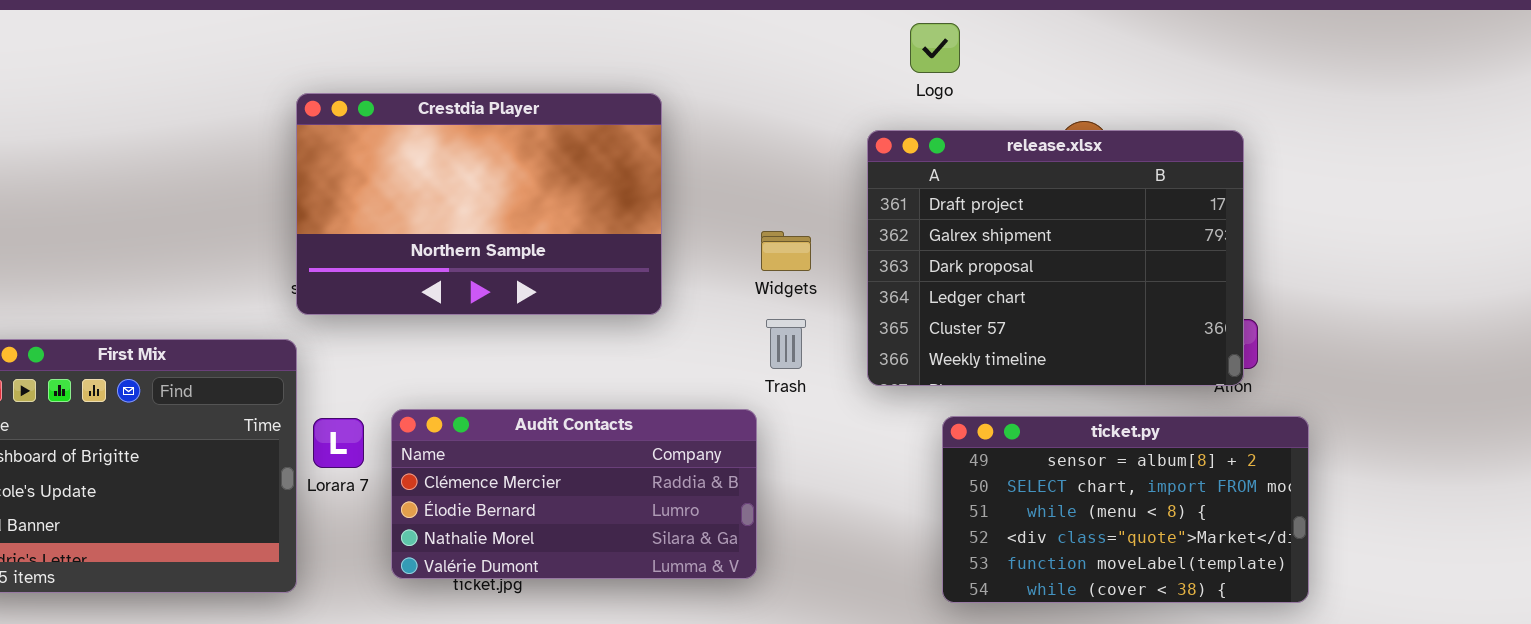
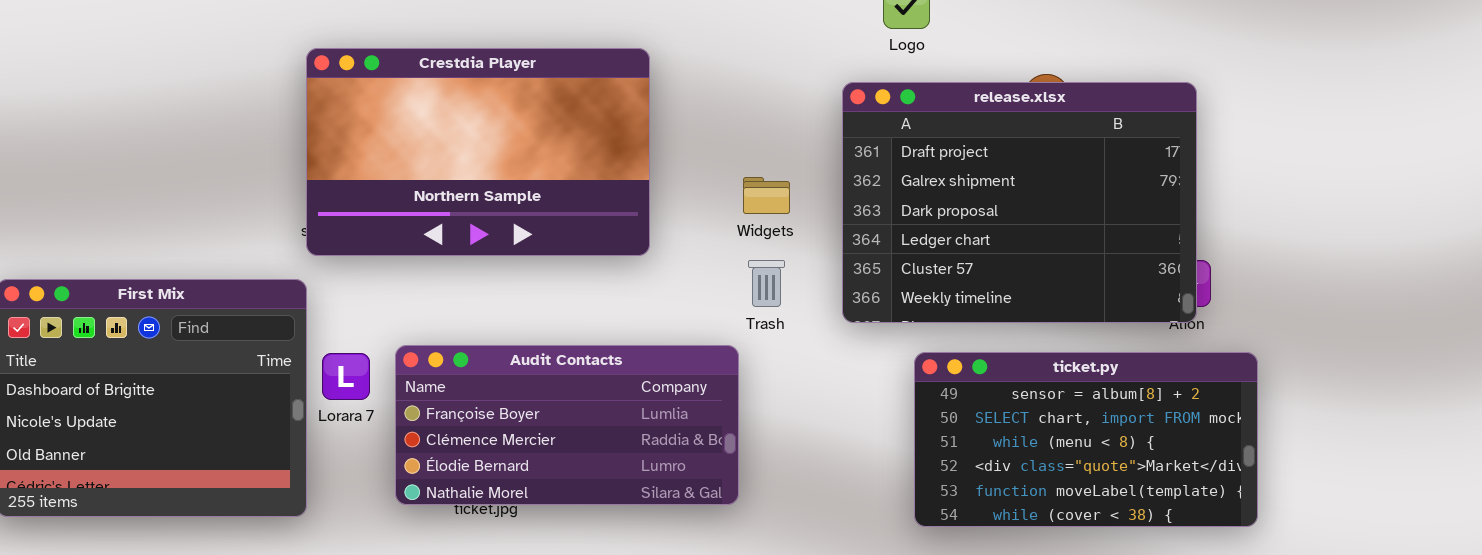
Audit Contacts: [391,409,757,579] -> [395,345,739,505], scrolled up 1 row

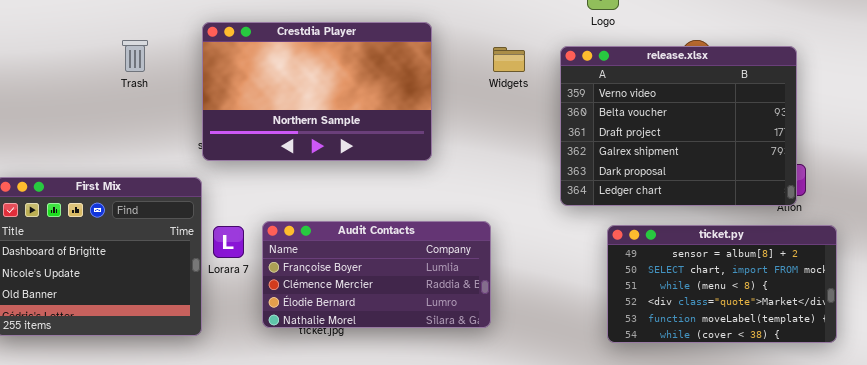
release.xlsx: [842,82,1197,323] -> [560,46,797,206], scrolled up 2 rows
Widgets: [743,177,790,214] -> [493,47,525,72], moved
Trash: [748,260,785,307] -> [122,40,148,72], moved

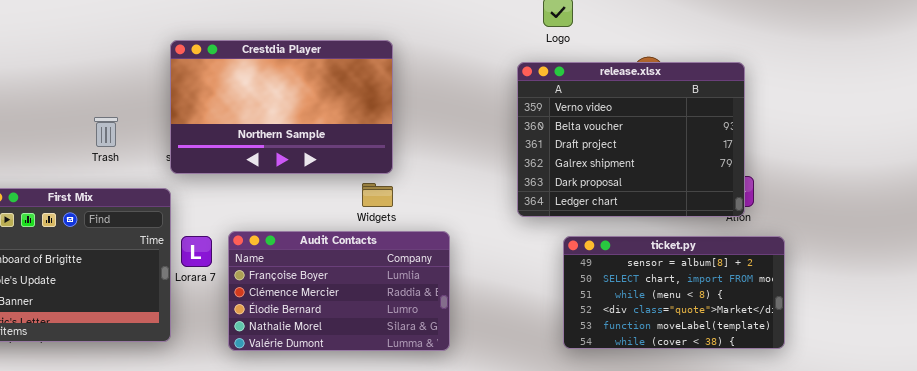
Trash: [122,40,148,72] -> [94,117,118,147], moved
Widgets: [493,47,525,72] -> [362,183,393,207], moved
Audit Contacts: [262,221,491,328] -> [228,231,450,351], resized

